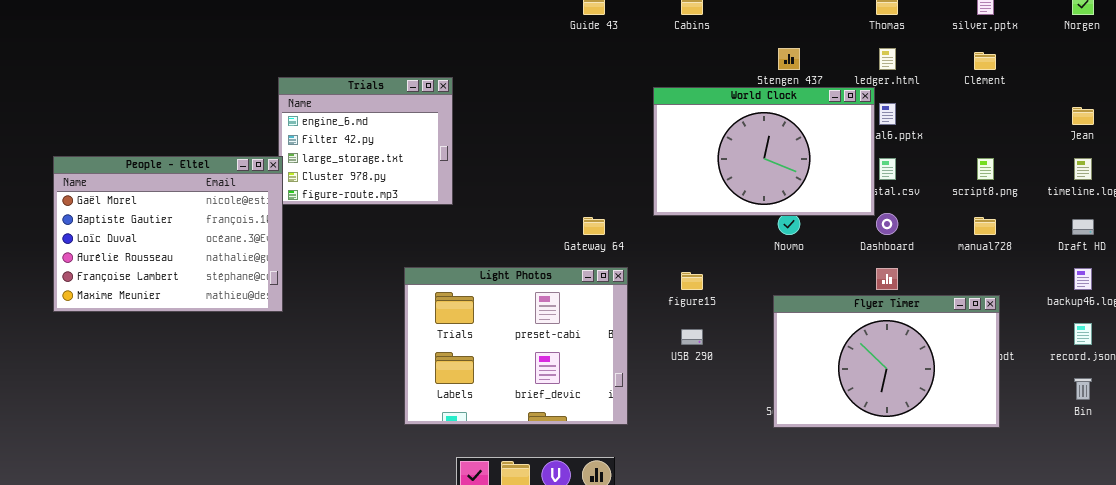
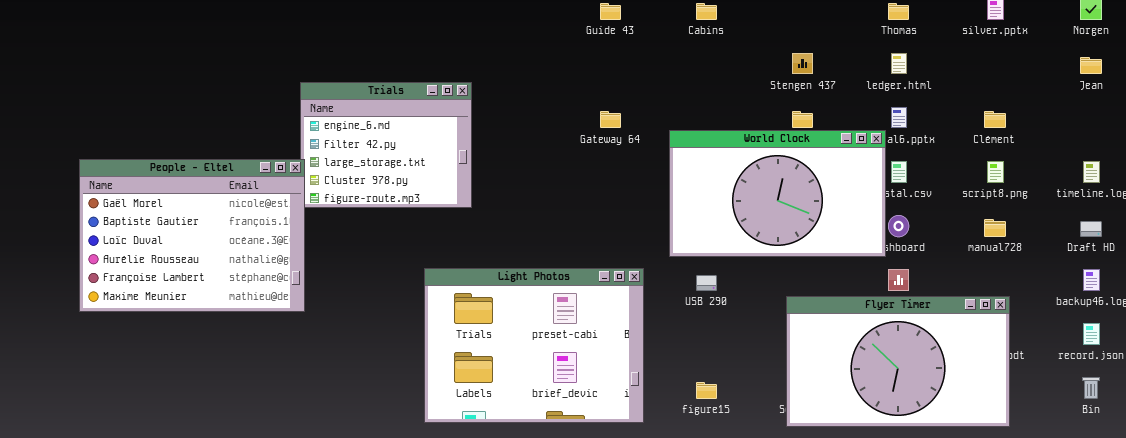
Clément: [974,52,996,70] -> [984,111,1006,128], moved
World Clock: [653,87,875,216] -> [669,130,886,257], moved
Jean: [1072,107,1094,125] -> [1080,57,1102,74], moved
Gateway 64: [583,217,605,235] -> [600,111,621,128], moved
figure15: [681,272,703,290] -> [696,382,717,399], moved
USB 290: [681,329,703,345] -> [696,275,717,291], moved

